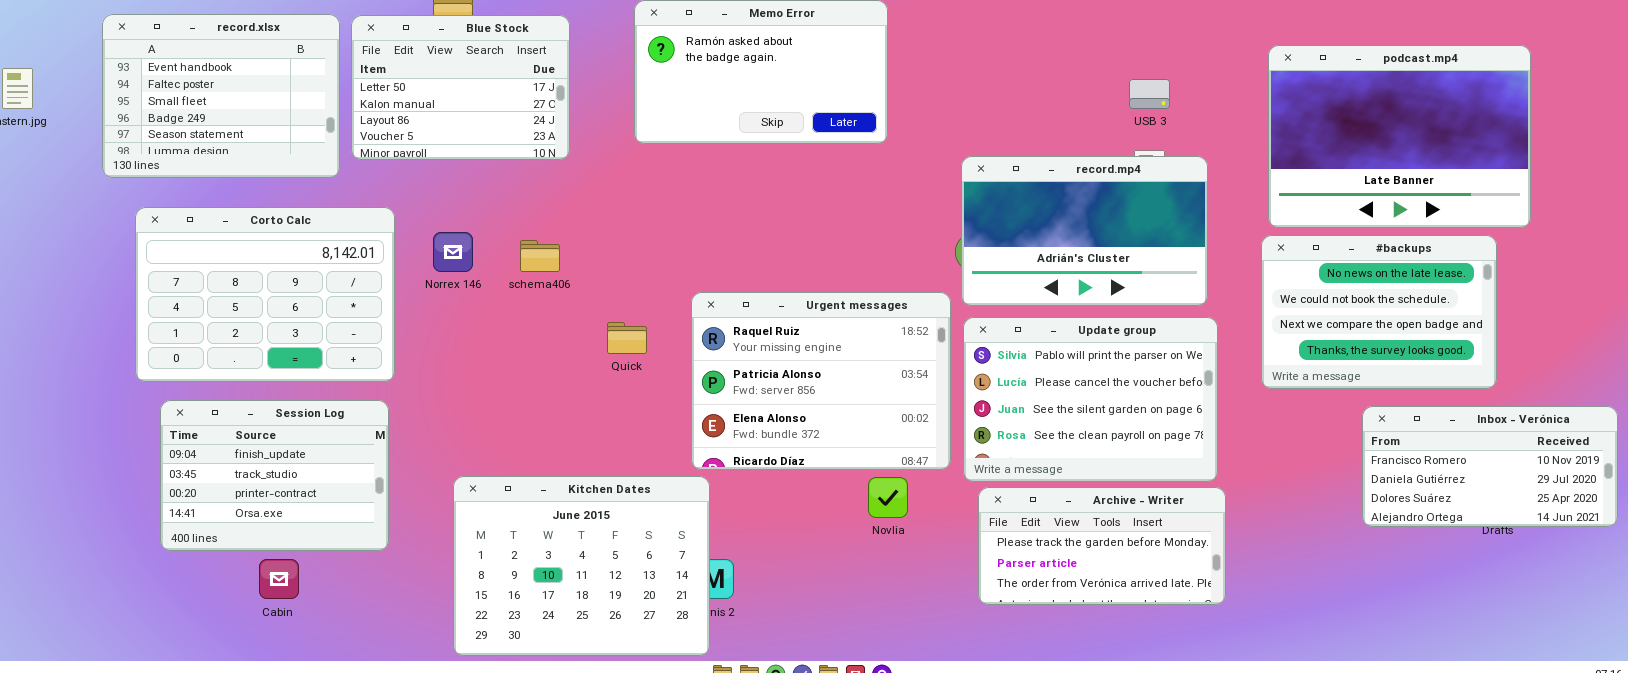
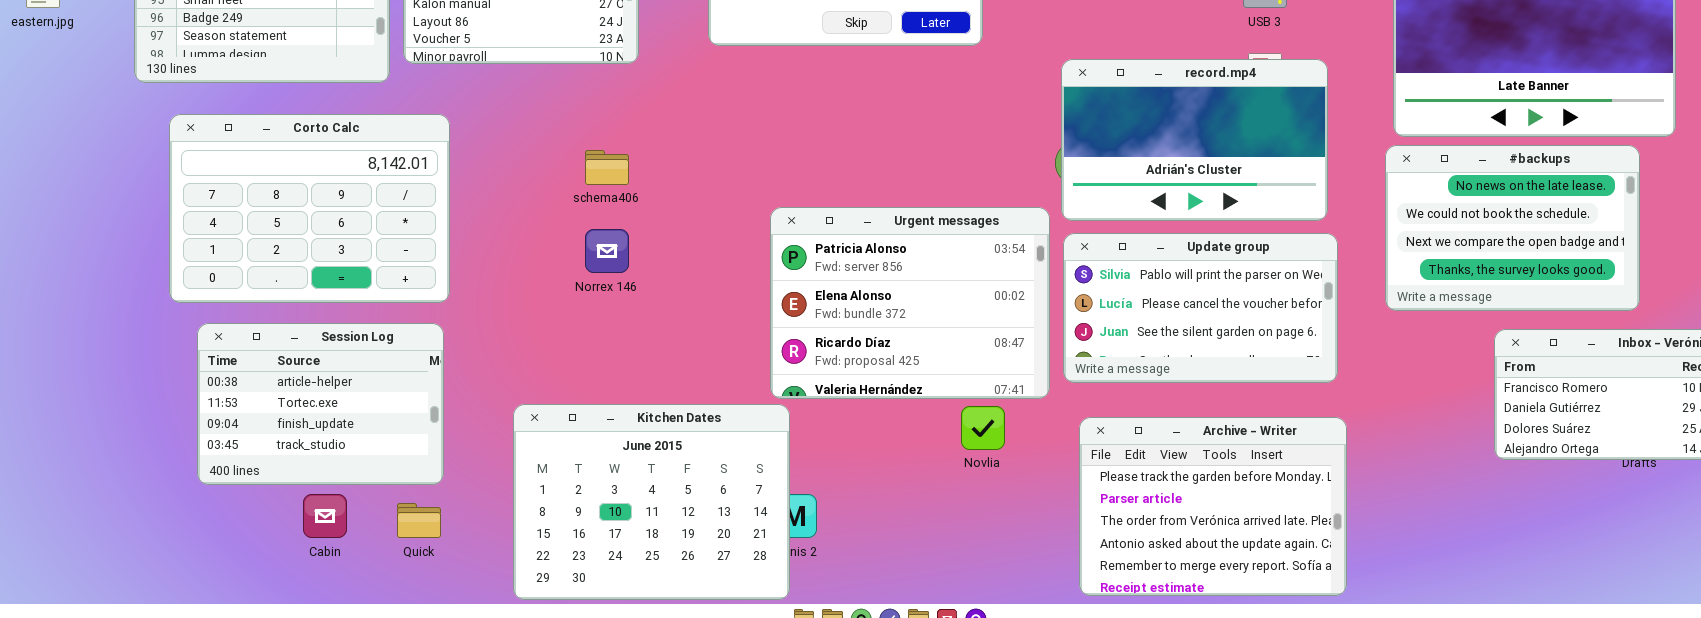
Norrex 146: [433,232,473,272] -> [585,229,629,273], moved
Urgent messages: [691,292,951,470] -> [770,207,1050,399], scrolled down 1 row
Update group: [963,317,1218,482] -> [1063,233,1338,383], resized
Quick: [607,322,647,354] -> [397,503,441,538], moved
Session Log: [160,400,389,551] -> [197,323,444,485], scrolled up 2 rows
Archive - Writer: [978,487,1226,605] -> [1079,417,1347,596], resized

